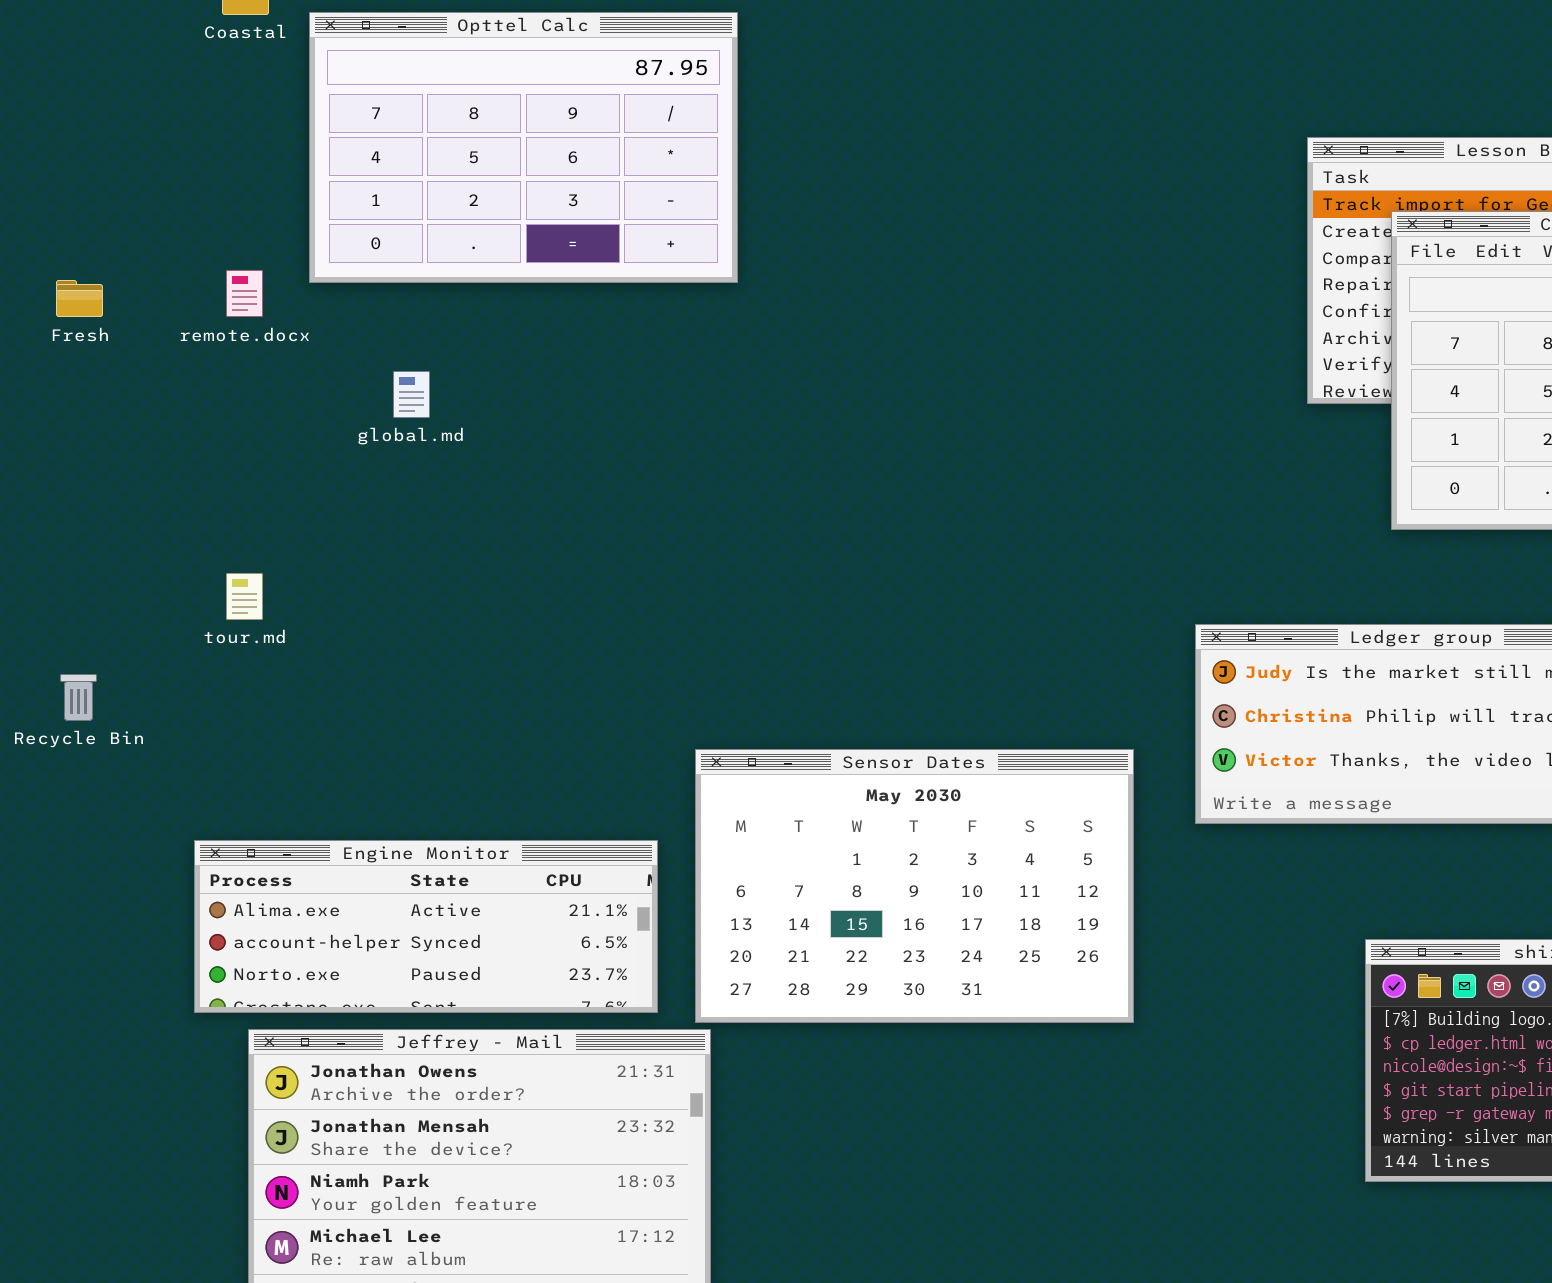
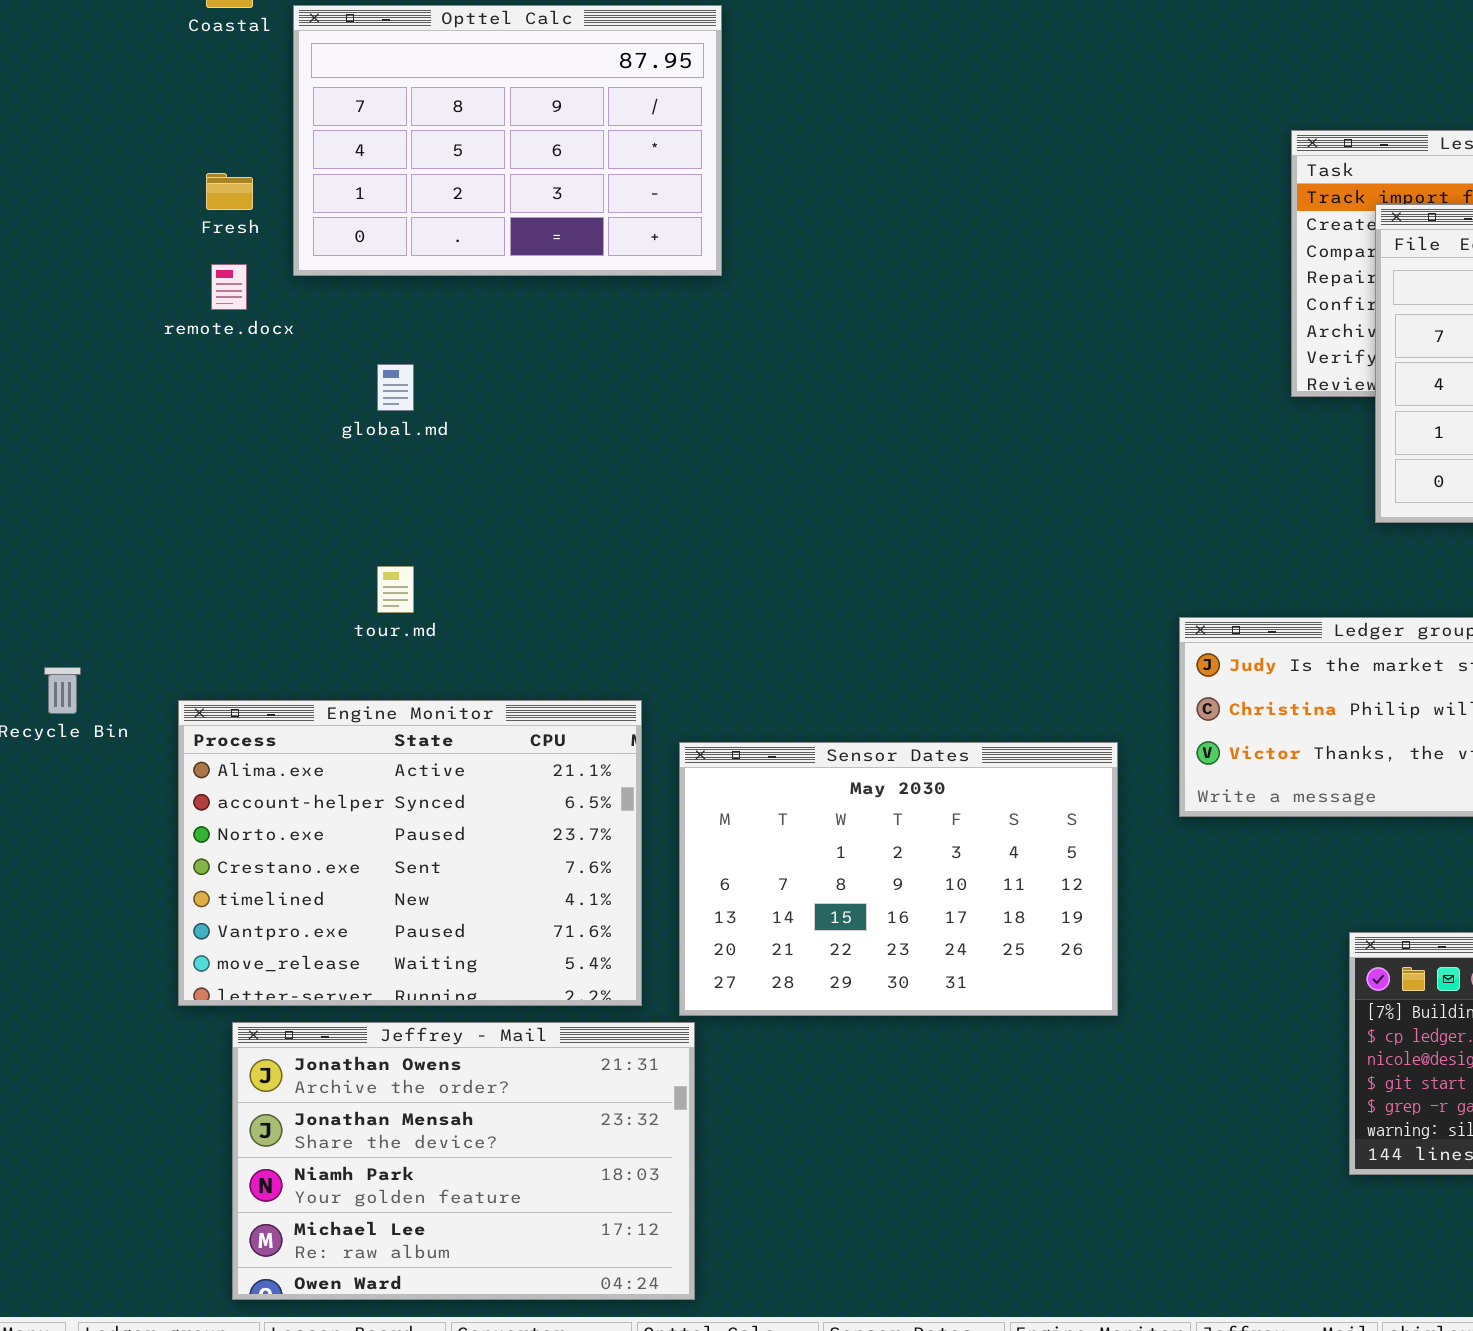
Fresh: [56,280,103,317] -> [206,173,253,210], moved
tour.md: [226,573,263,620] -> [377,566,414,613], moved
Engine Monitor: [194,840,658,1013] -> [178,700,642,1006], resized

